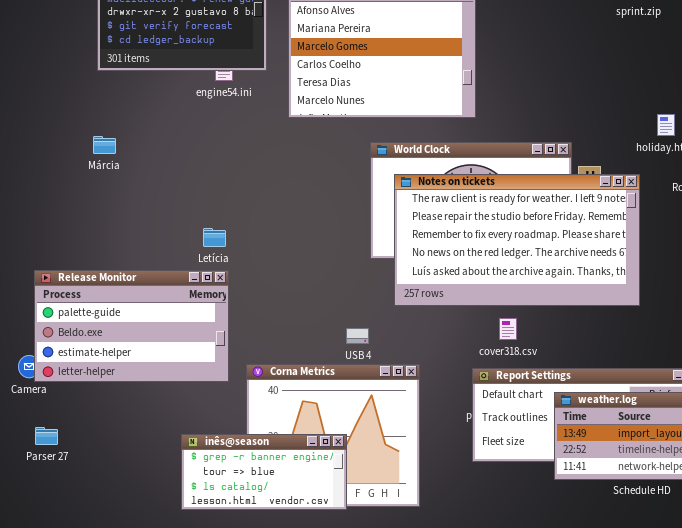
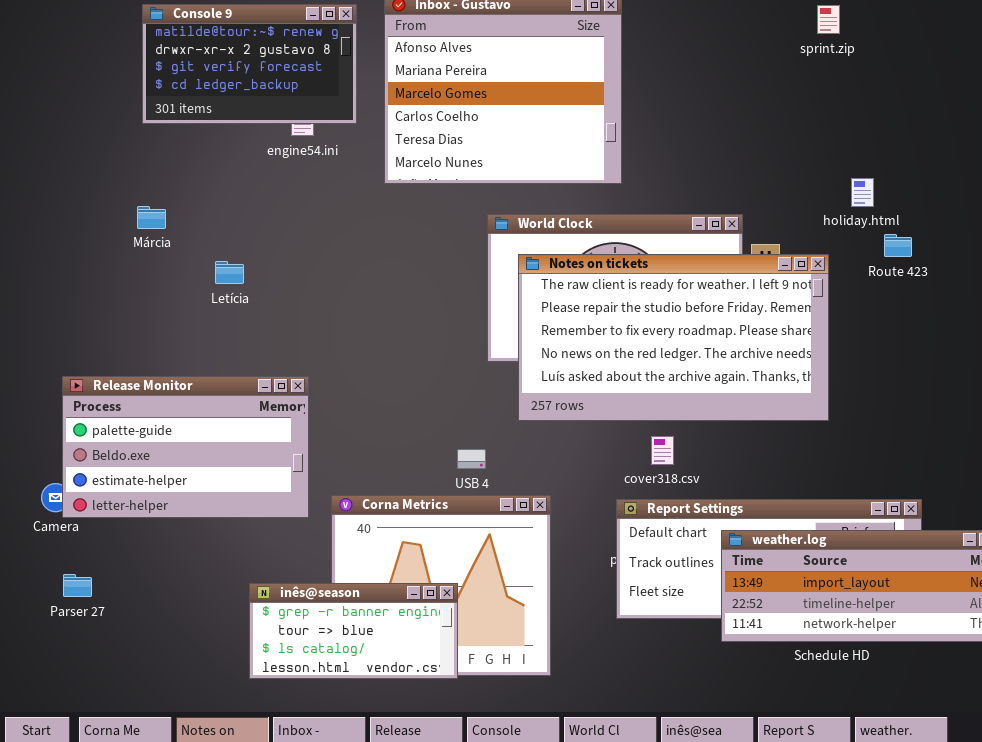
Letícia: [203,228,226,247] -> [215,261,244,284], moved

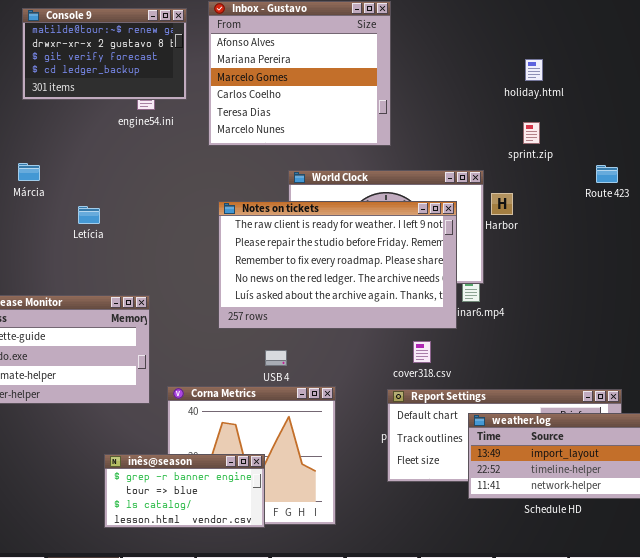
sprint.zip: [817,5,840,34] -> [523,122,540,144], moved
holiday.html: [851,178,874,207] -> [525,59,543,81], moved
Route 423: [884,234,912,257] -> [596,165,618,183], moved
Notes on tickets: [518,254,829,421] -> [218,201,457,329], moved

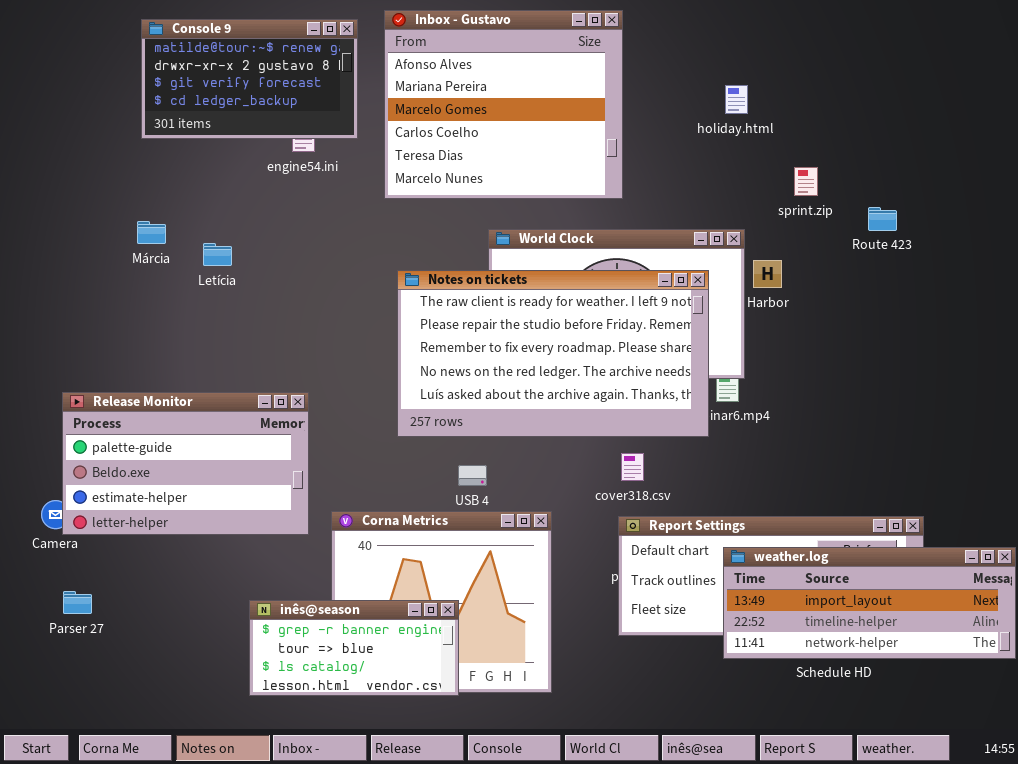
holiday.html: [525,59,543,81] -> [725,85,748,114], moved
Route 423: [596,165,618,183] -> [868,207,897,231], moved
Letícia: [78,206,100,224] -> [203,243,232,266], moved
cover318.csv: [413,341,431,363] -> [621,453,644,481], moved

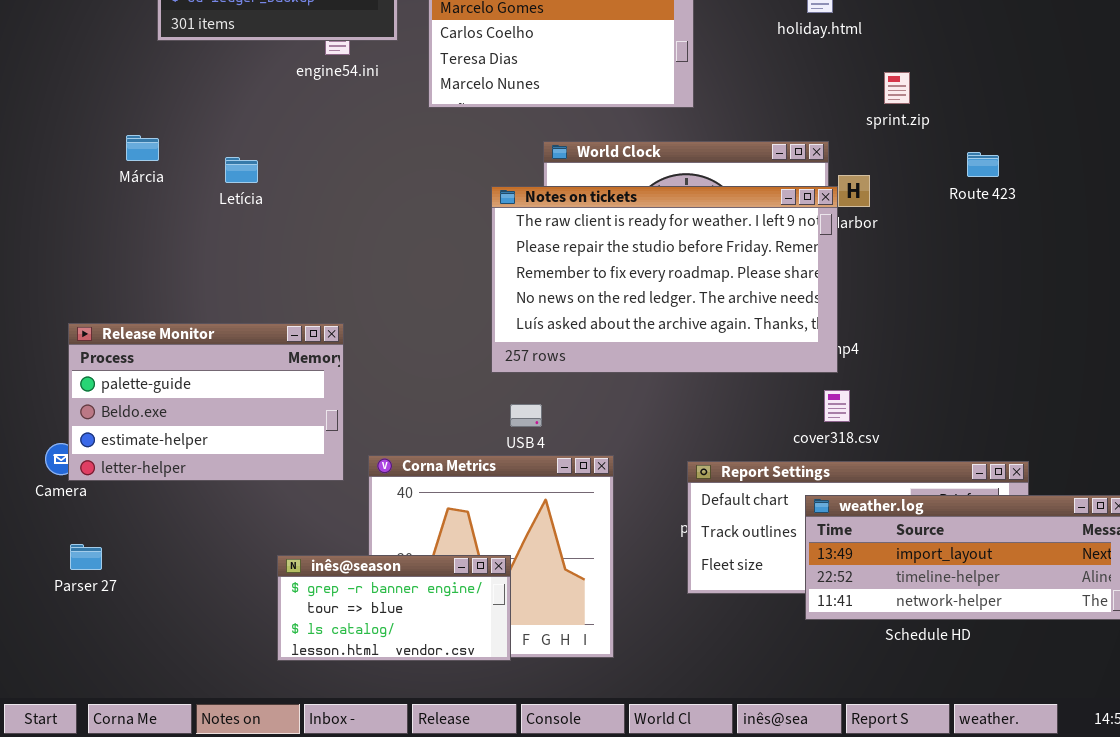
Route 423: [868,207,897,231] -> [967,152,999,177], moved
Márcia: [137,221,166,244] -> [126,135,159,161], moved
Notes on tickets: [397,270,709,437] -> [491,186,838,373], moved
cover318.csv: [621,453,644,481] -> [824,390,850,422], moved

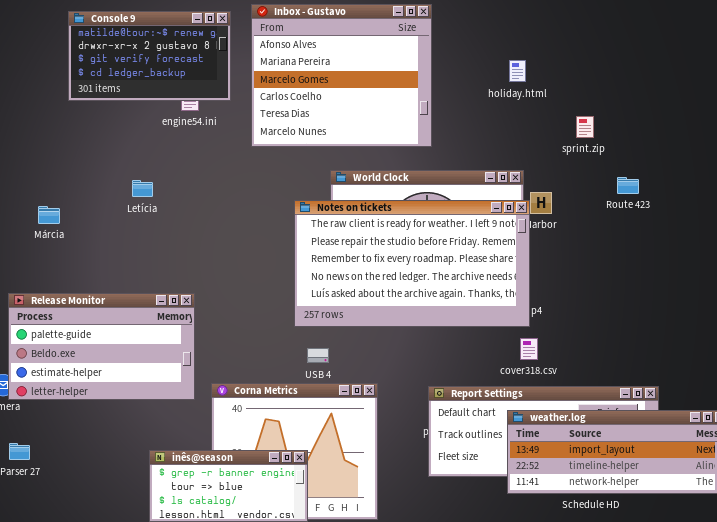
sprint.zip: [884,72,910,104] -> [576,116,594,138], moved
Márcia: [126,135,159,161] -> [38,206,60,224], moved
Letícia: [225,157,258,183] -> [132,180,153,197], moved

